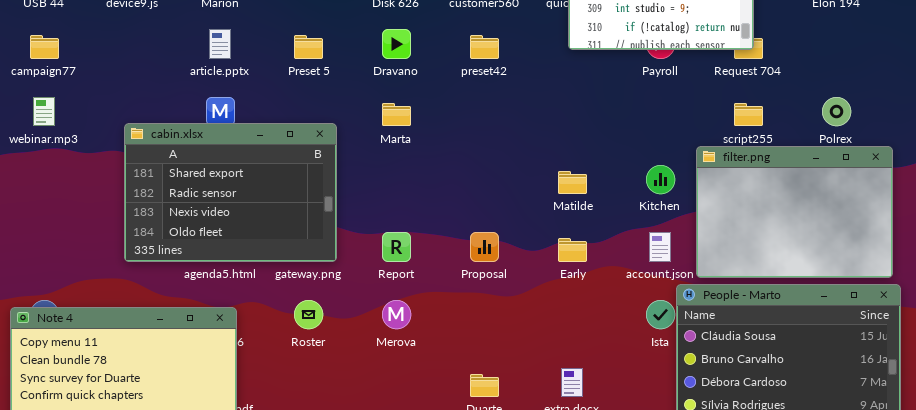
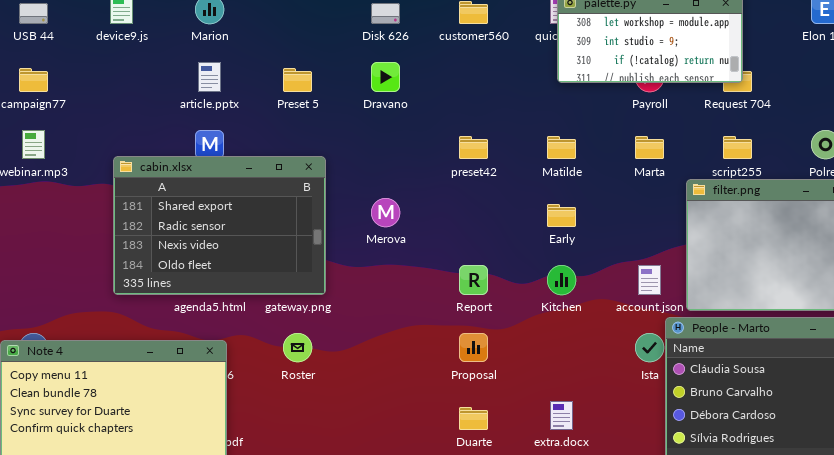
preset42: [470,35,499,59] -> [459,136,488,159], moved
Marta: [382,103,411,126] -> [635,136,664,159], moved
Kitchen: [646,165,675,194] -> [547,265,576,295], moved
Matilde: [558,171,587,194] -> [547,136,576,159], moved
Report: [382,232,411,262] -> [459,265,488,295], moved
Proposal: [470,232,499,262] -> [459,333,488,362], moved
Early: [558,238,587,262] -> [547,204,576,227], moved
Merova: [382,300,411,329] -> [371,198,400,227], moved

